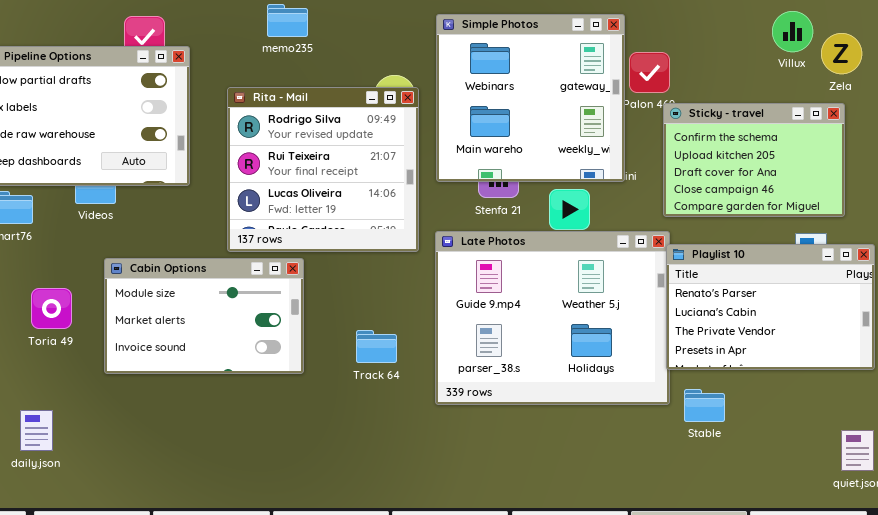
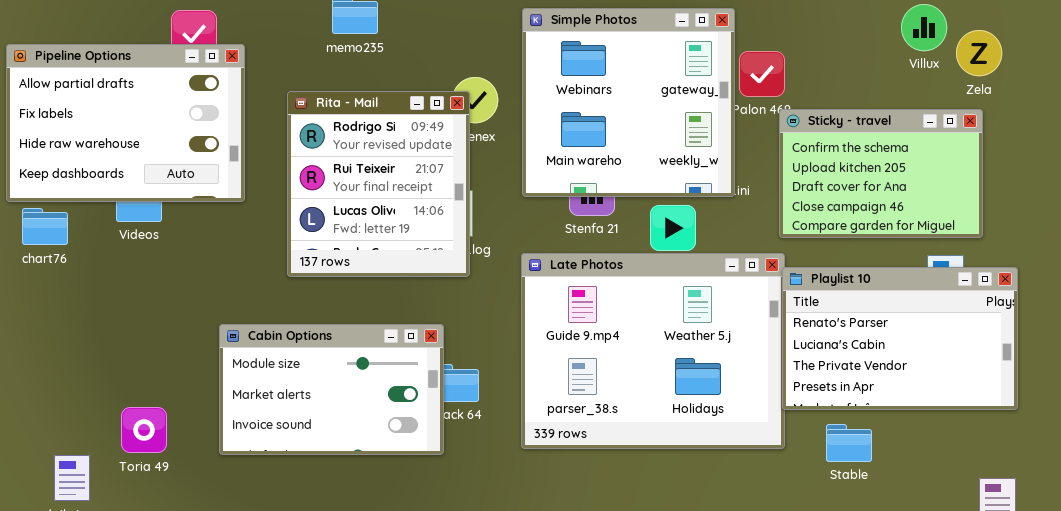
Rita - Mail: [227,87,419,252] -> [287,91,470,277], resized
Cabin Options: [104,258,304,374] -> [219,324,444,455], moved
Toria 49: [31,288,72,329] -> [121,407,167,453], moved
Stable: [684,389,725,422] -> [826,424,872,462], moved

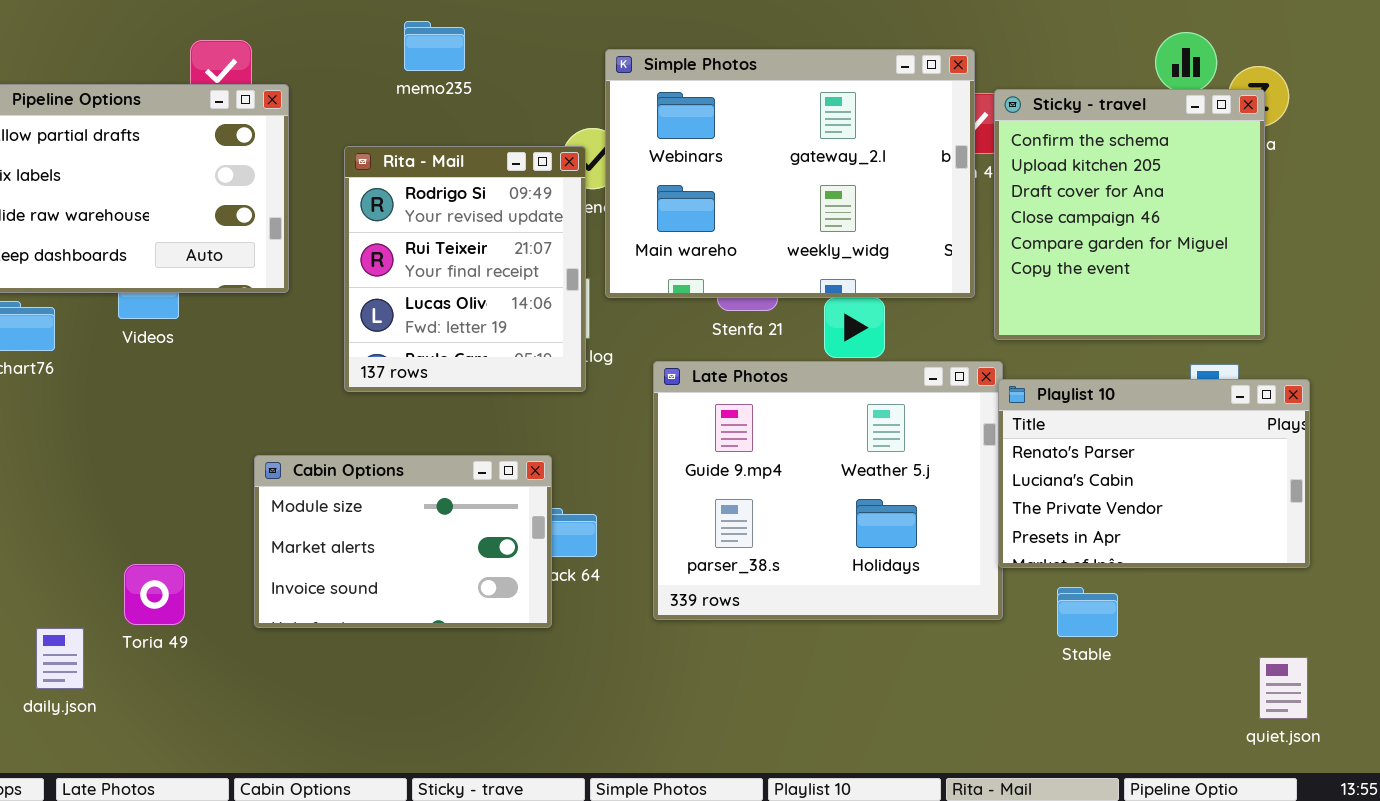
Simple Photos: [522,8,735,197] -> [605,49,975,298], moved, resized
Sticky - travel: [779,109,983,238] -> [994,89,1265,340], resized

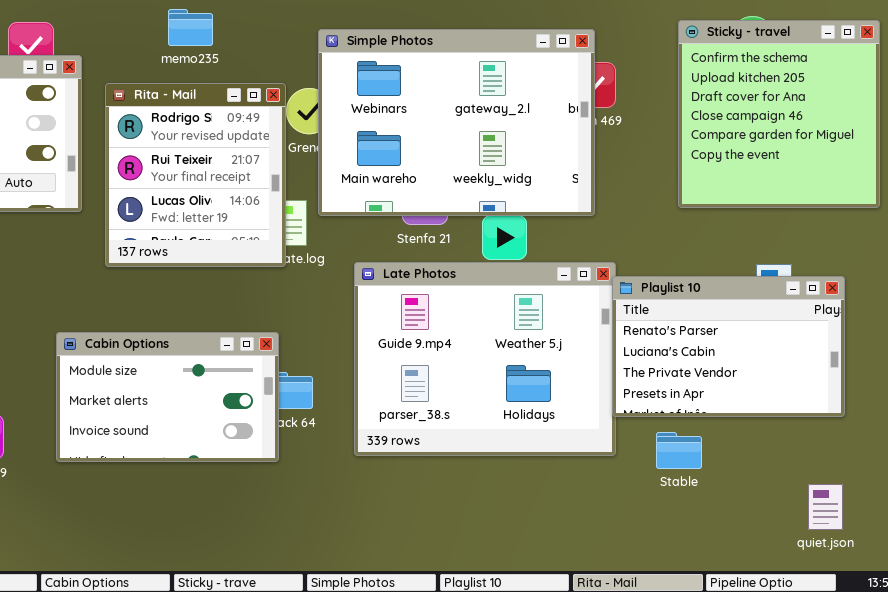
Sticky - travel: [994,89,1265,340] -> [678,20,880,208], moved
Rita - Mail: [344,146,586,392] -> [105,83,286,267], moved

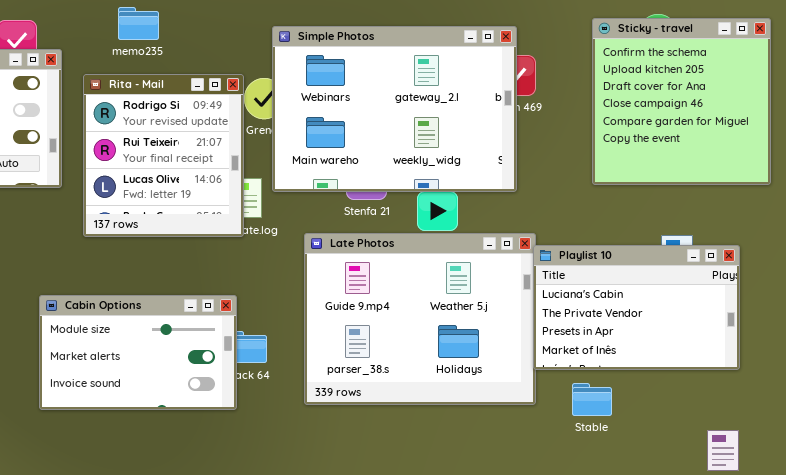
memo235: [168,9,213,46] -> [118,7,159,40], moved
Playlist 10: [612,276,845,417] -> [533,245,740,370], scrolled down 1 row

